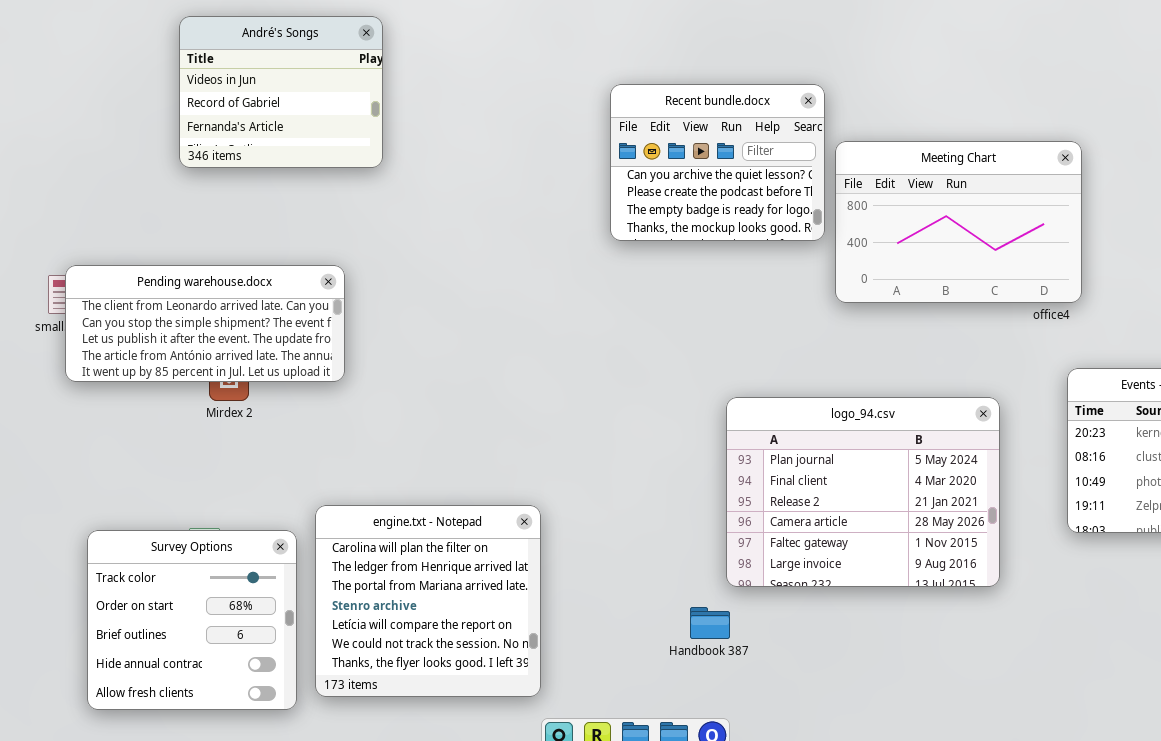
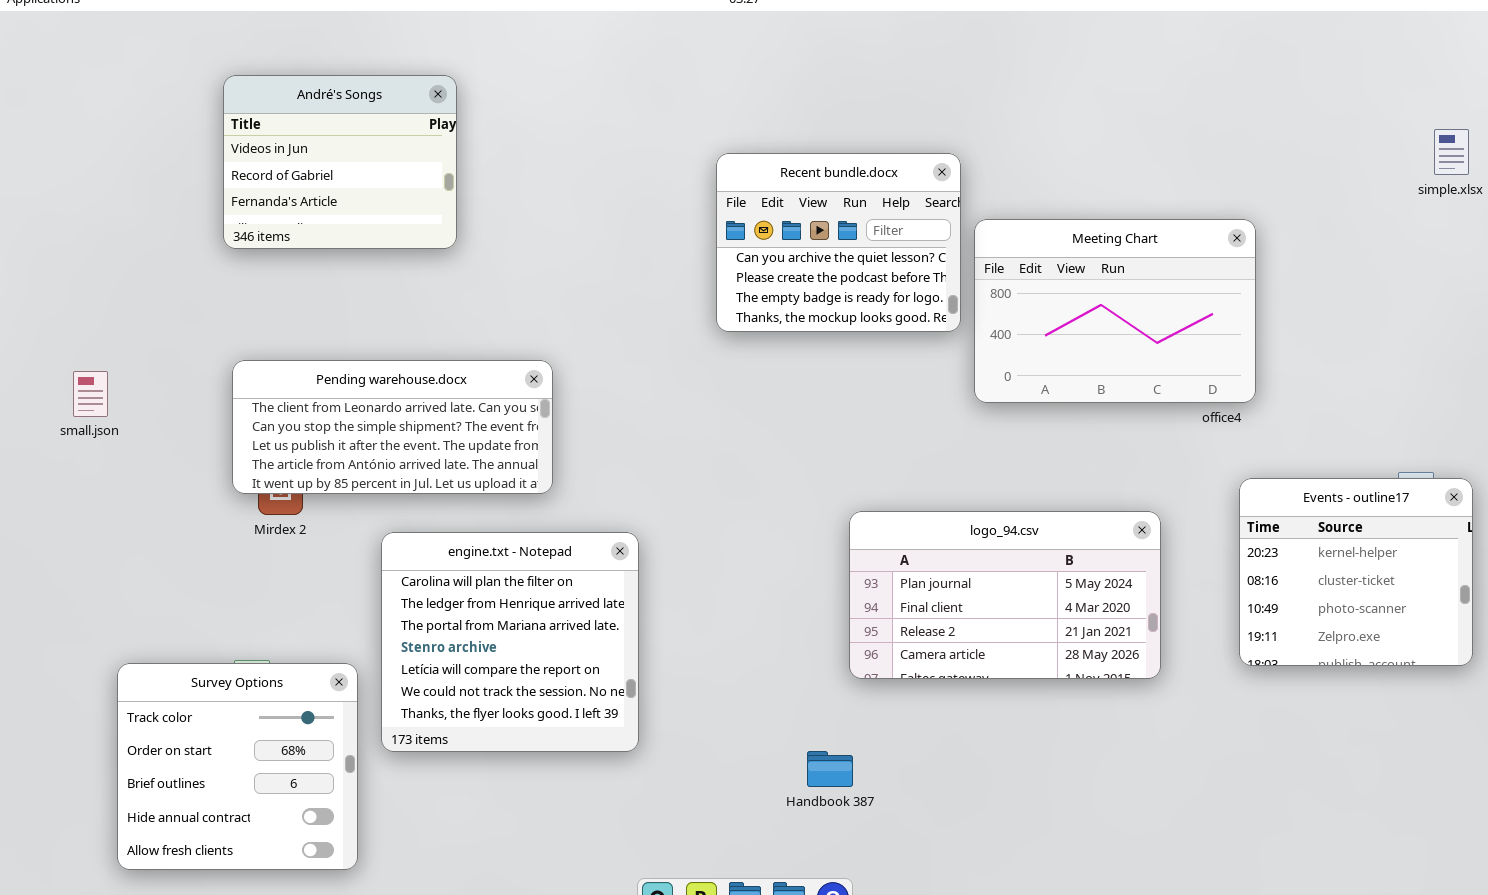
Pending warehouse.docx: [65,265,345,382] -> [232,360,553,494], moved
logo_94.csv: [726,397,1000,587] -> [849,511,1161,679], resized
engine.txt - Notepad: [315,505,541,697] -> [381,532,639,752], moved

